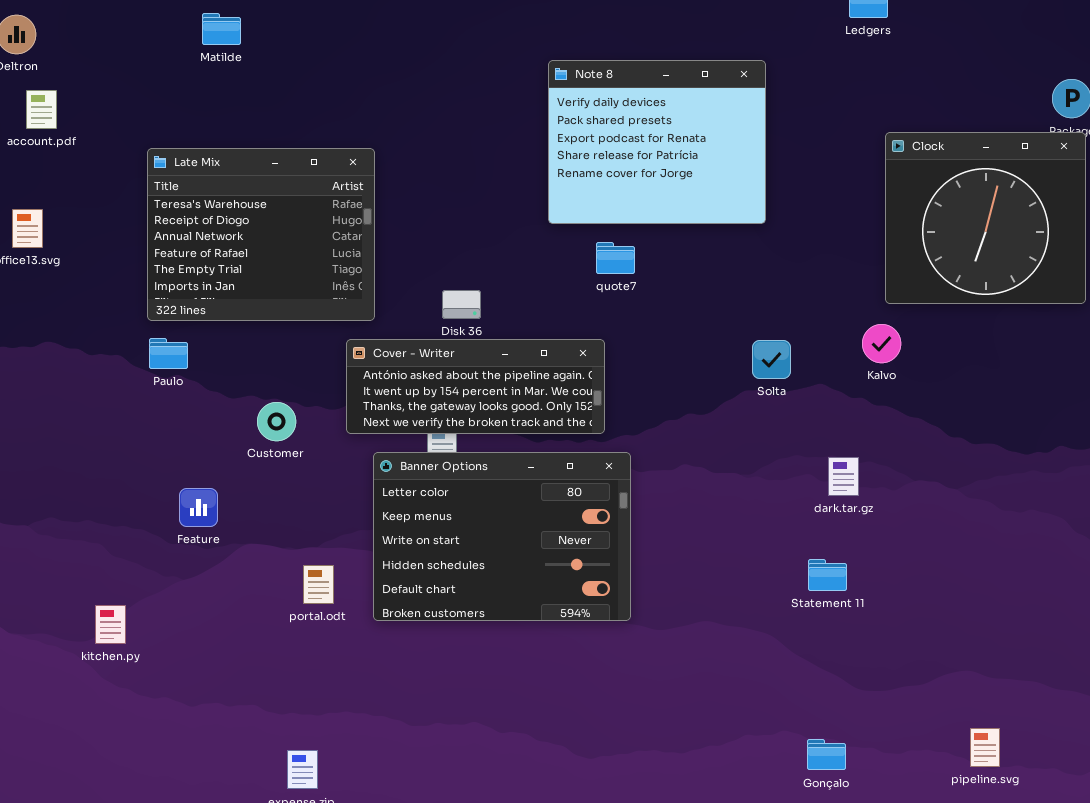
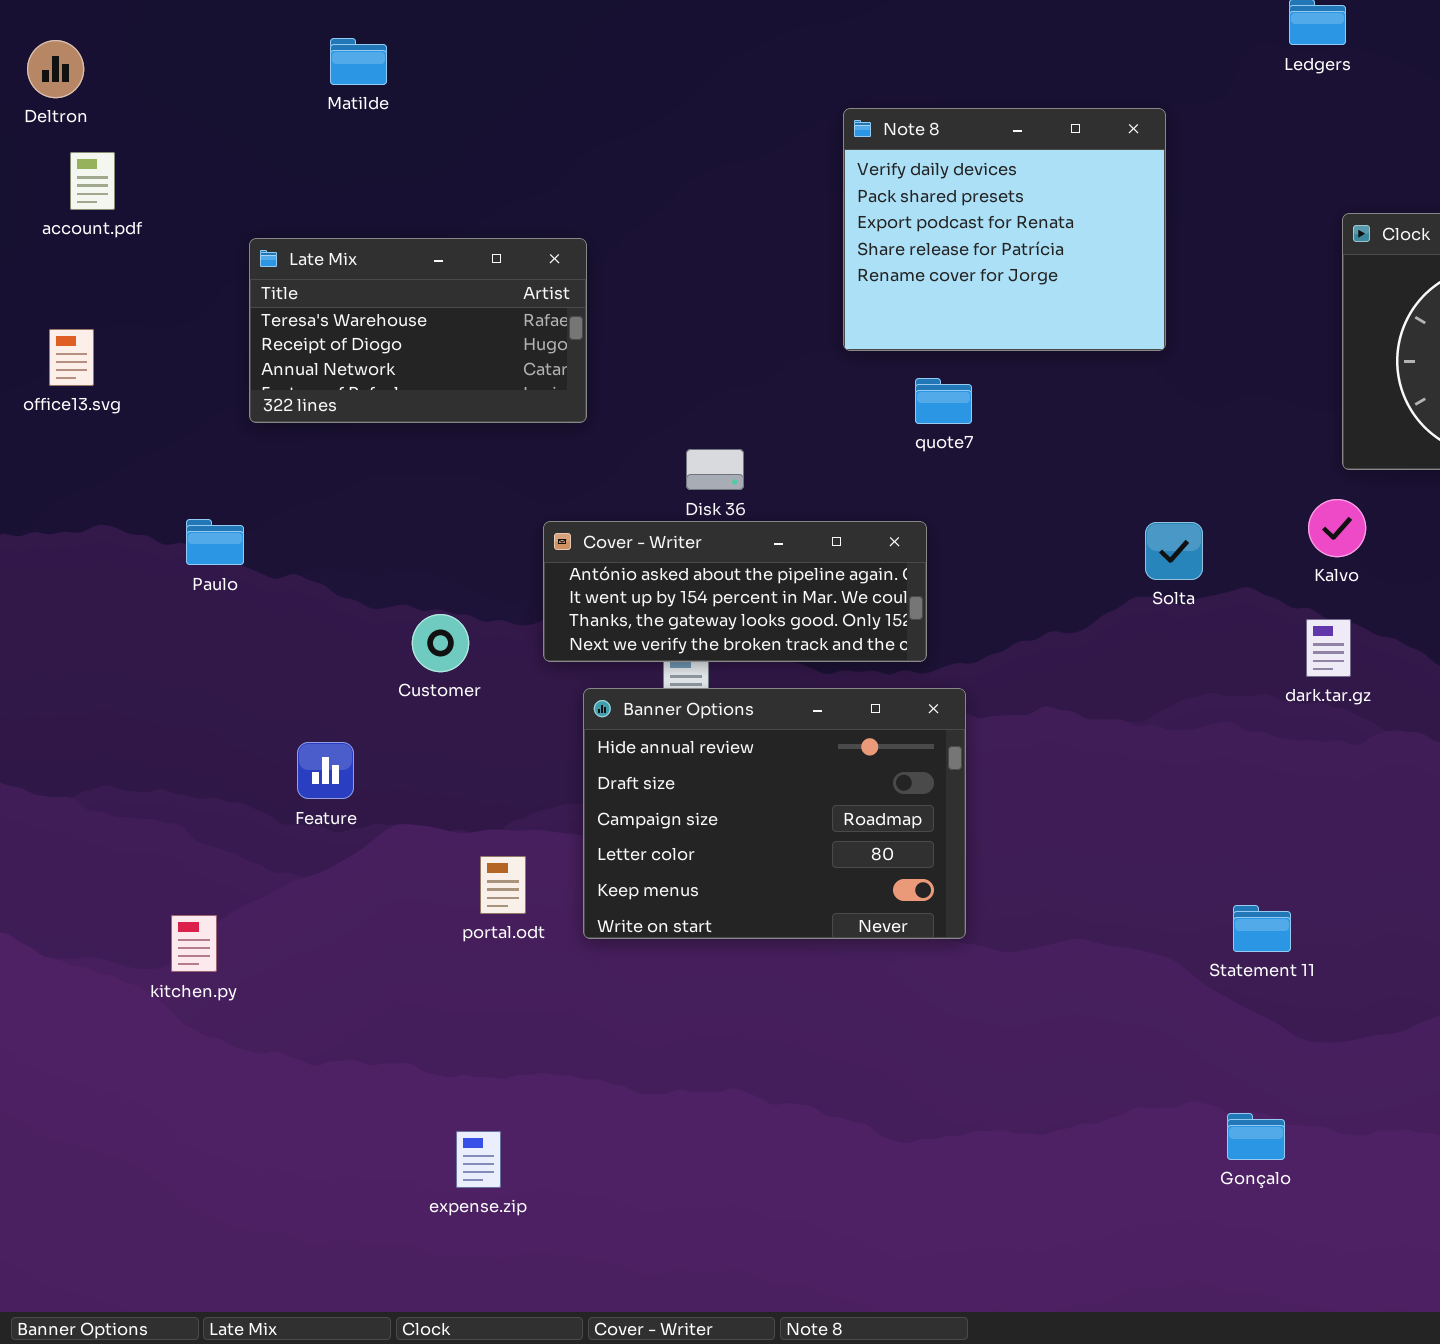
Late Mix: [147,148,375,321] -> [249,238,587,423], resized
Paulo: [149,338,188,369] -> [186,519,244,565], moved
Banner Options: [373,452,631,621] -> [583,688,966,939], scrolled up 3 rows
dark.tar.gz: [828,457,859,496] -> [1306,619,1351,677], moved
Statement 11: [808,559,847,591] -> [1233,905,1291,952], moved

